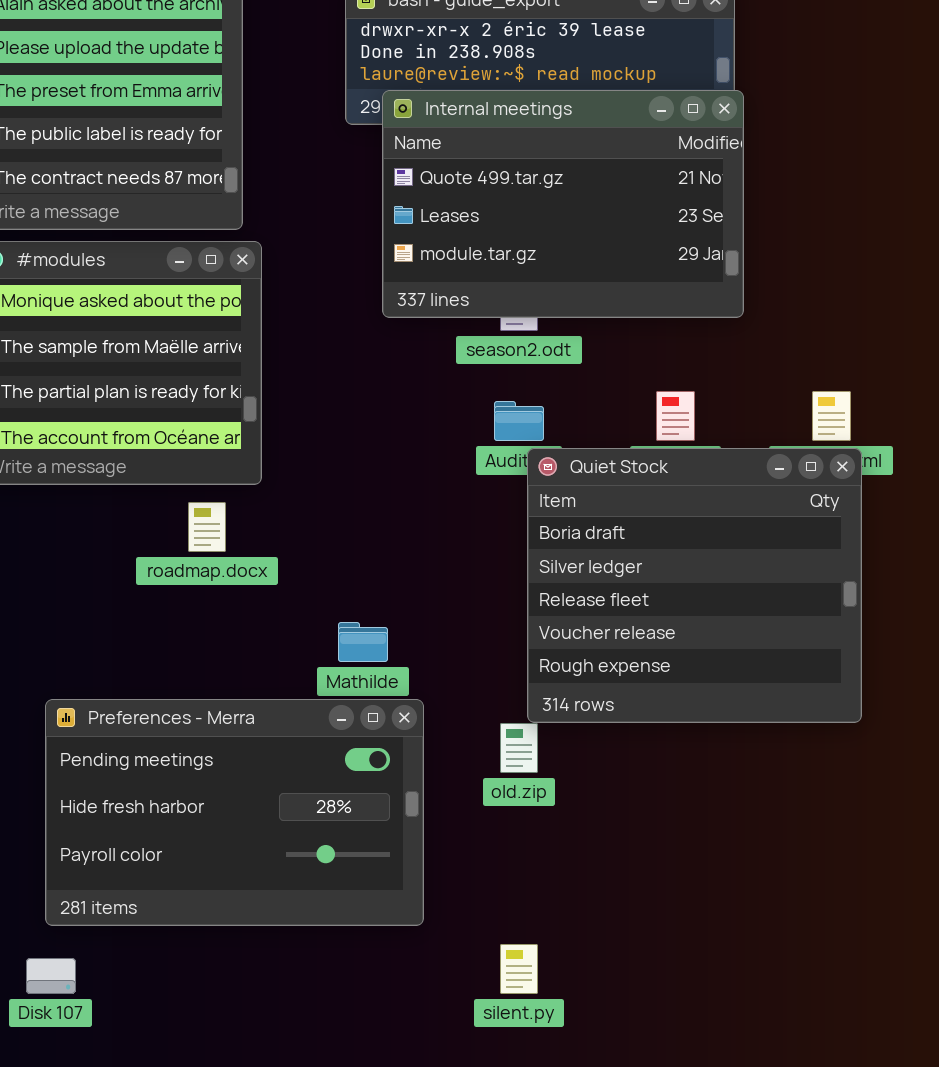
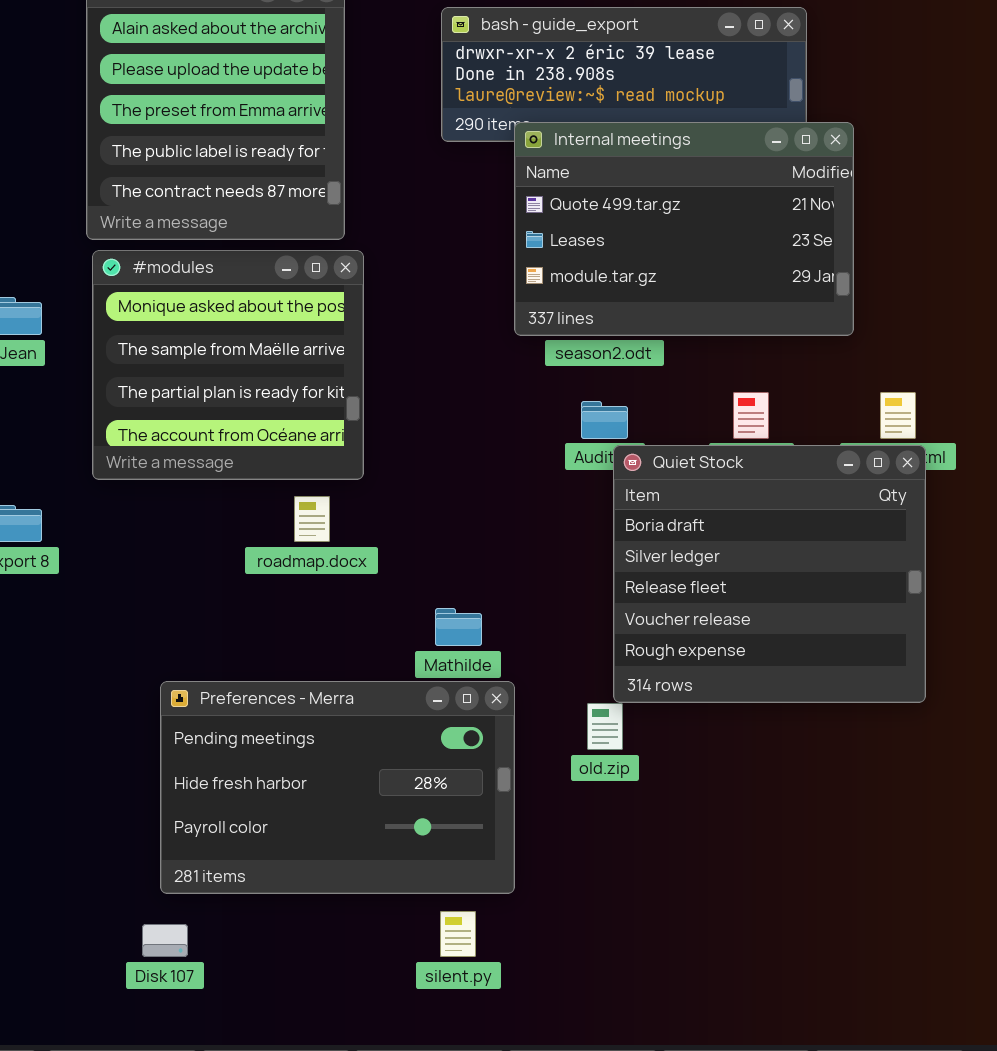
Internal meetings: [382,90,744,318] -> [514,122,854,336], moved
silent.py: [500,944,538,994] -> [440,911,476,957], moved

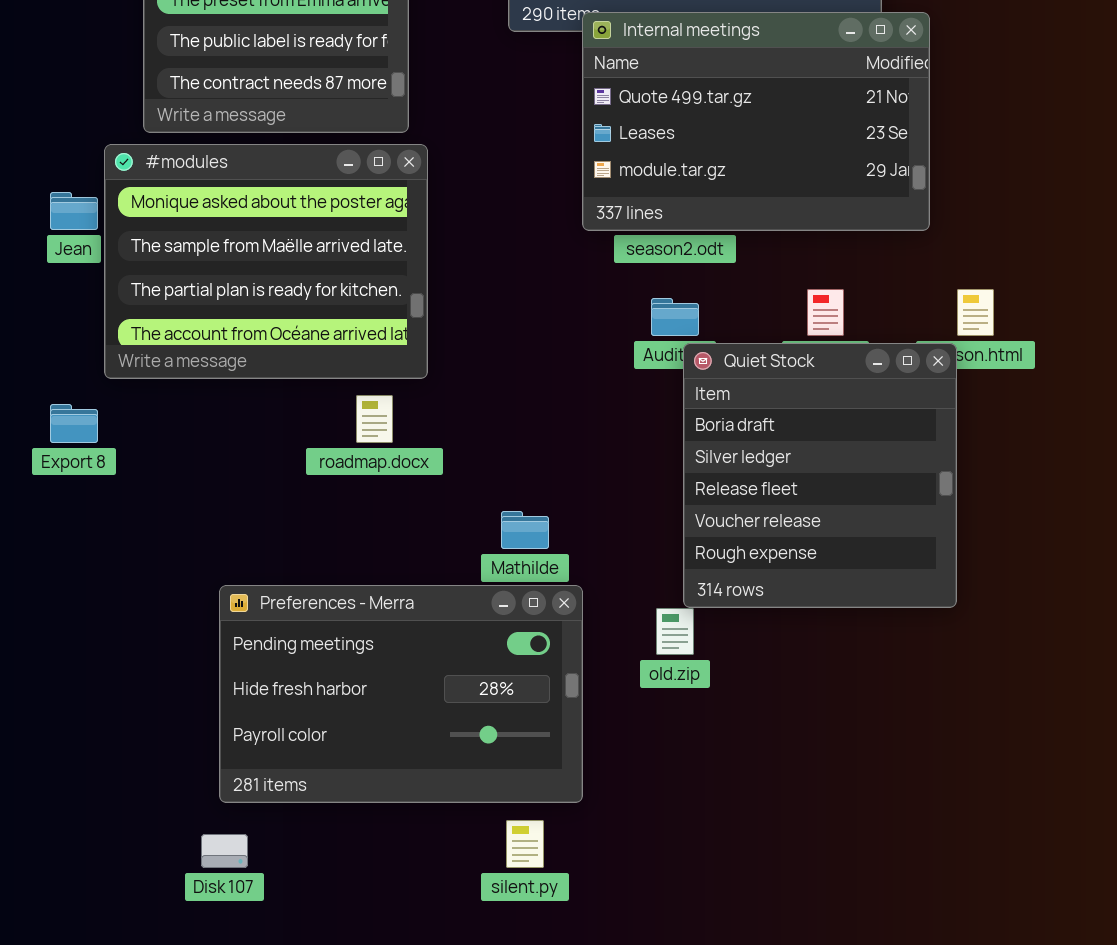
#modules: [92,250,364,480] -> [104,144,428,379], resized
Quiet Stock: [613,445,926,703] -> [683,343,957,608], resized

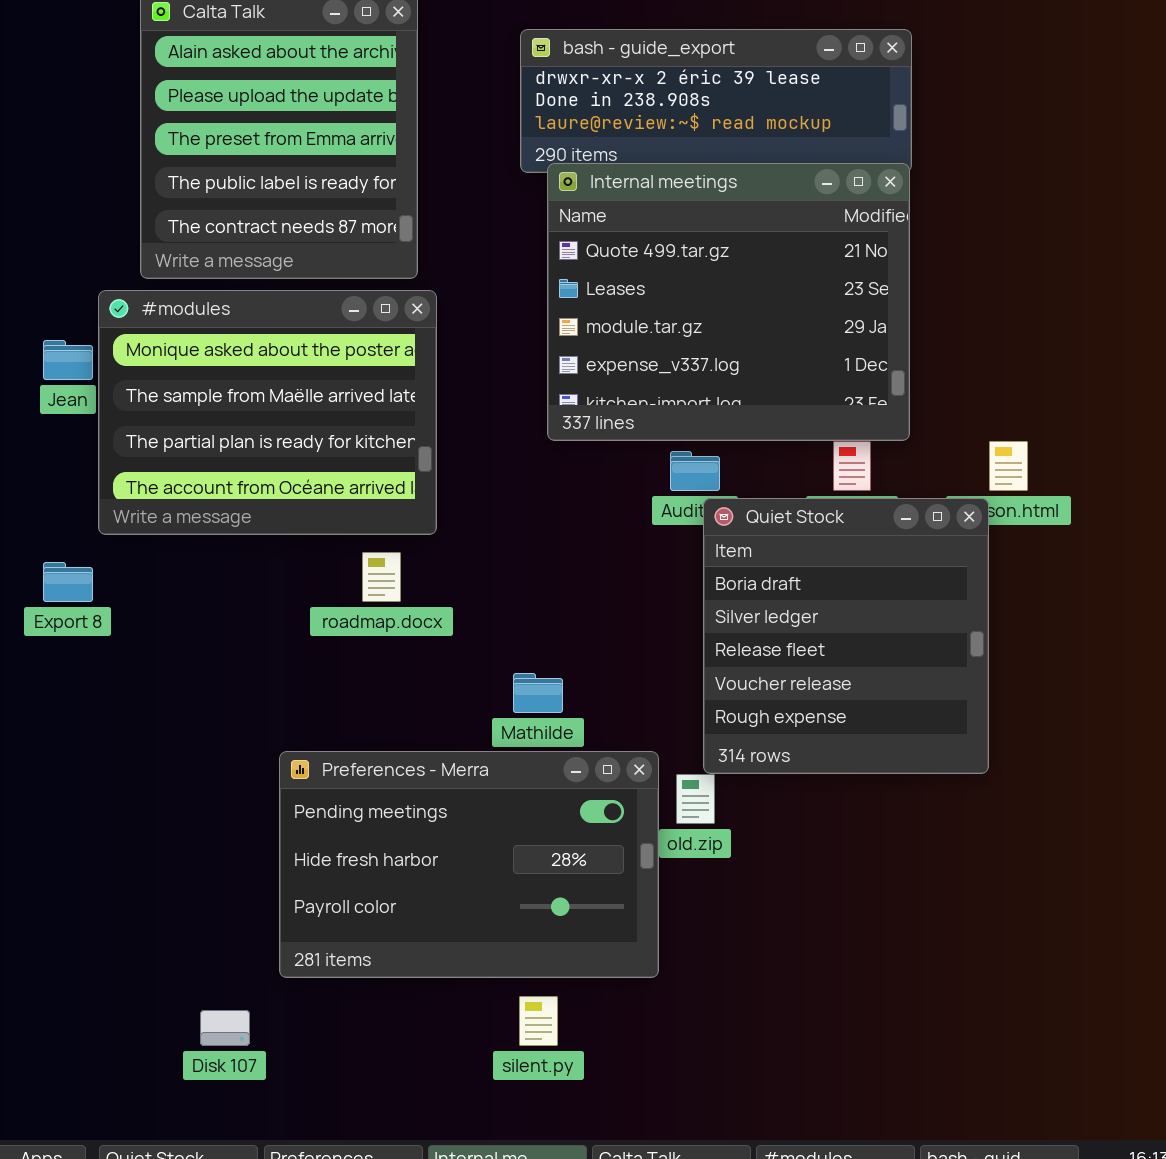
Internal meetings: [582,12,930,231] -> [547,163,910,441], moved, resized
Preferences - Merra: [219,585,583,803] -> [279,751,659,978], moved

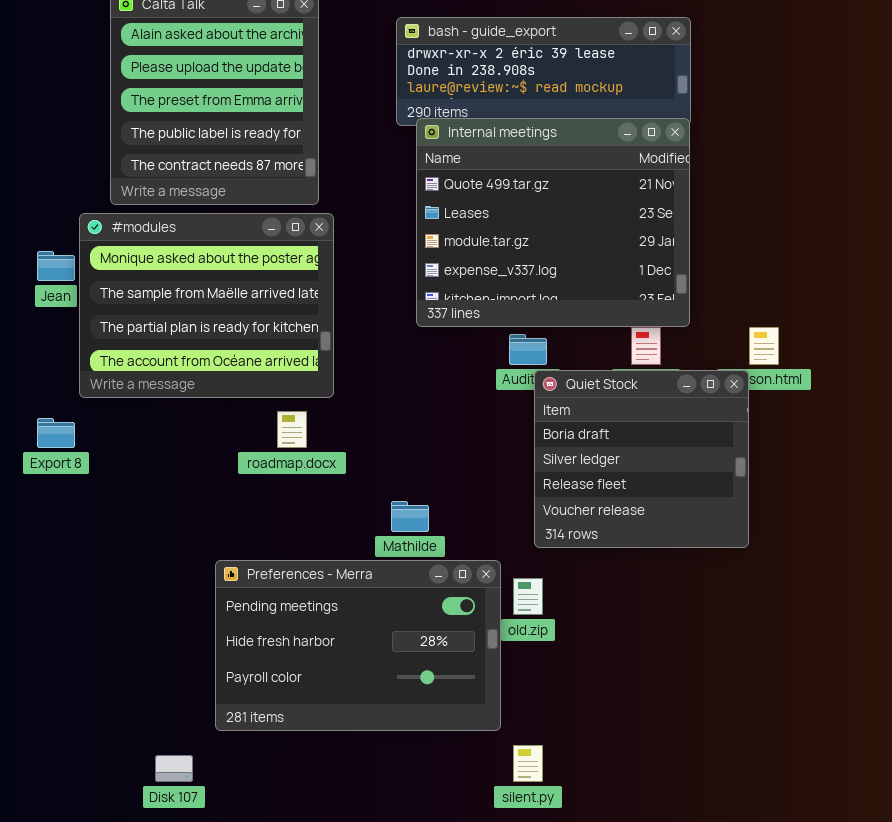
Quiet Stock: [703,498,989,774] -> [534,370,749,548], resized
silent.py: [519,996,558,1046] -> [513,745,543,782], moved

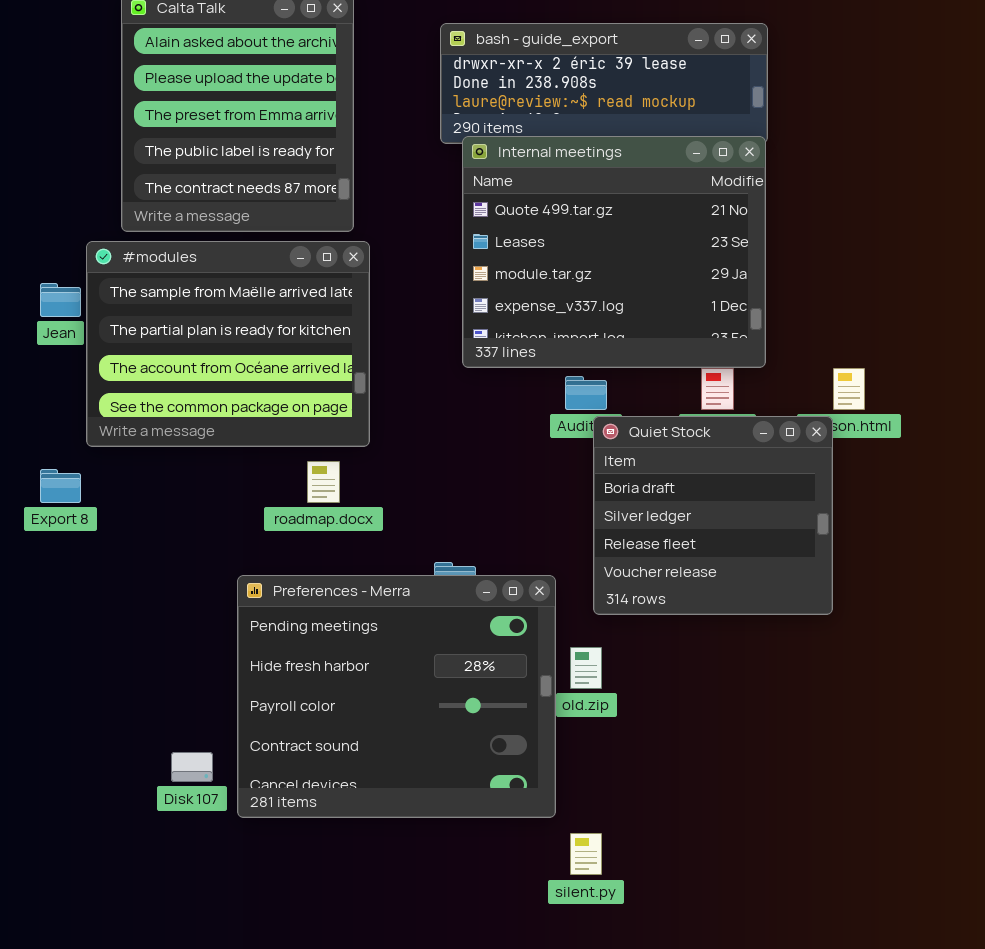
#modules: [79,213,334,398] -> [86,241,370,447], scrolled down 1 row
Preferences - Merra: [215,560,501,731] -> [237,575,556,818], resized
Disk 107: [155,755,193,782] -> [171,752,213,782], moved

